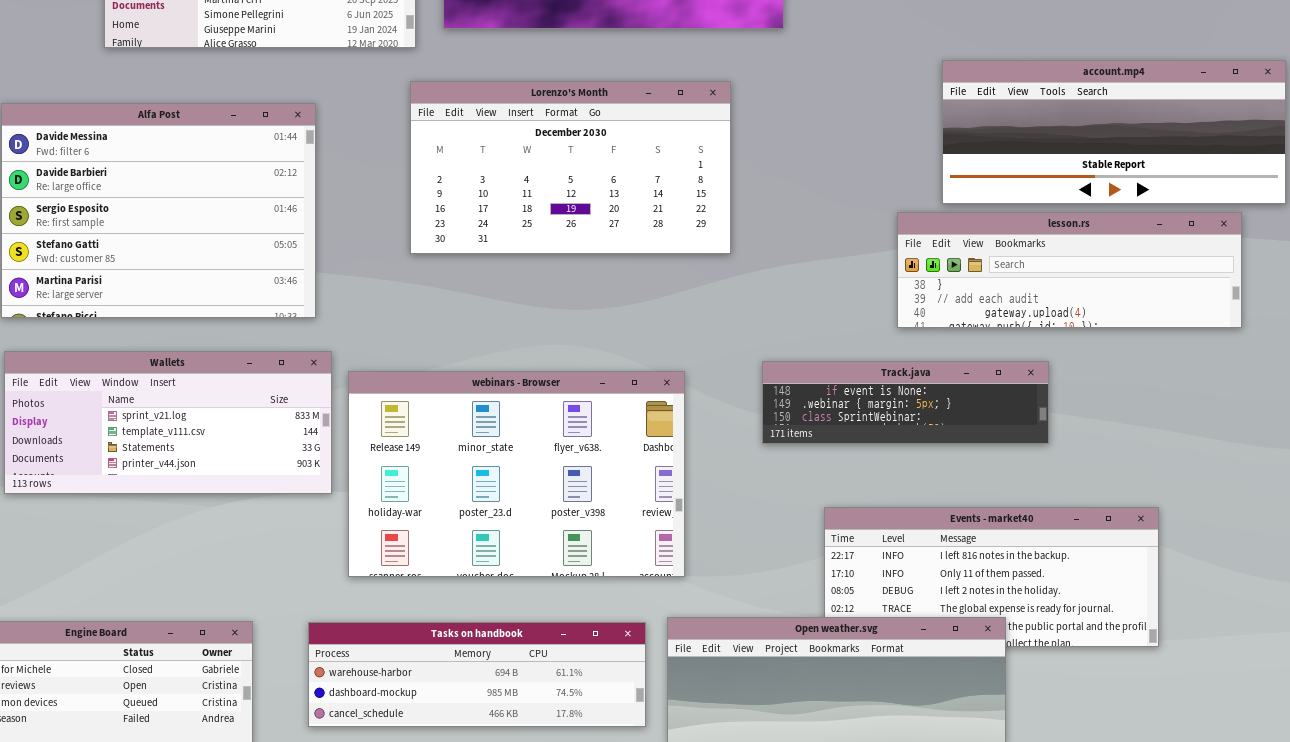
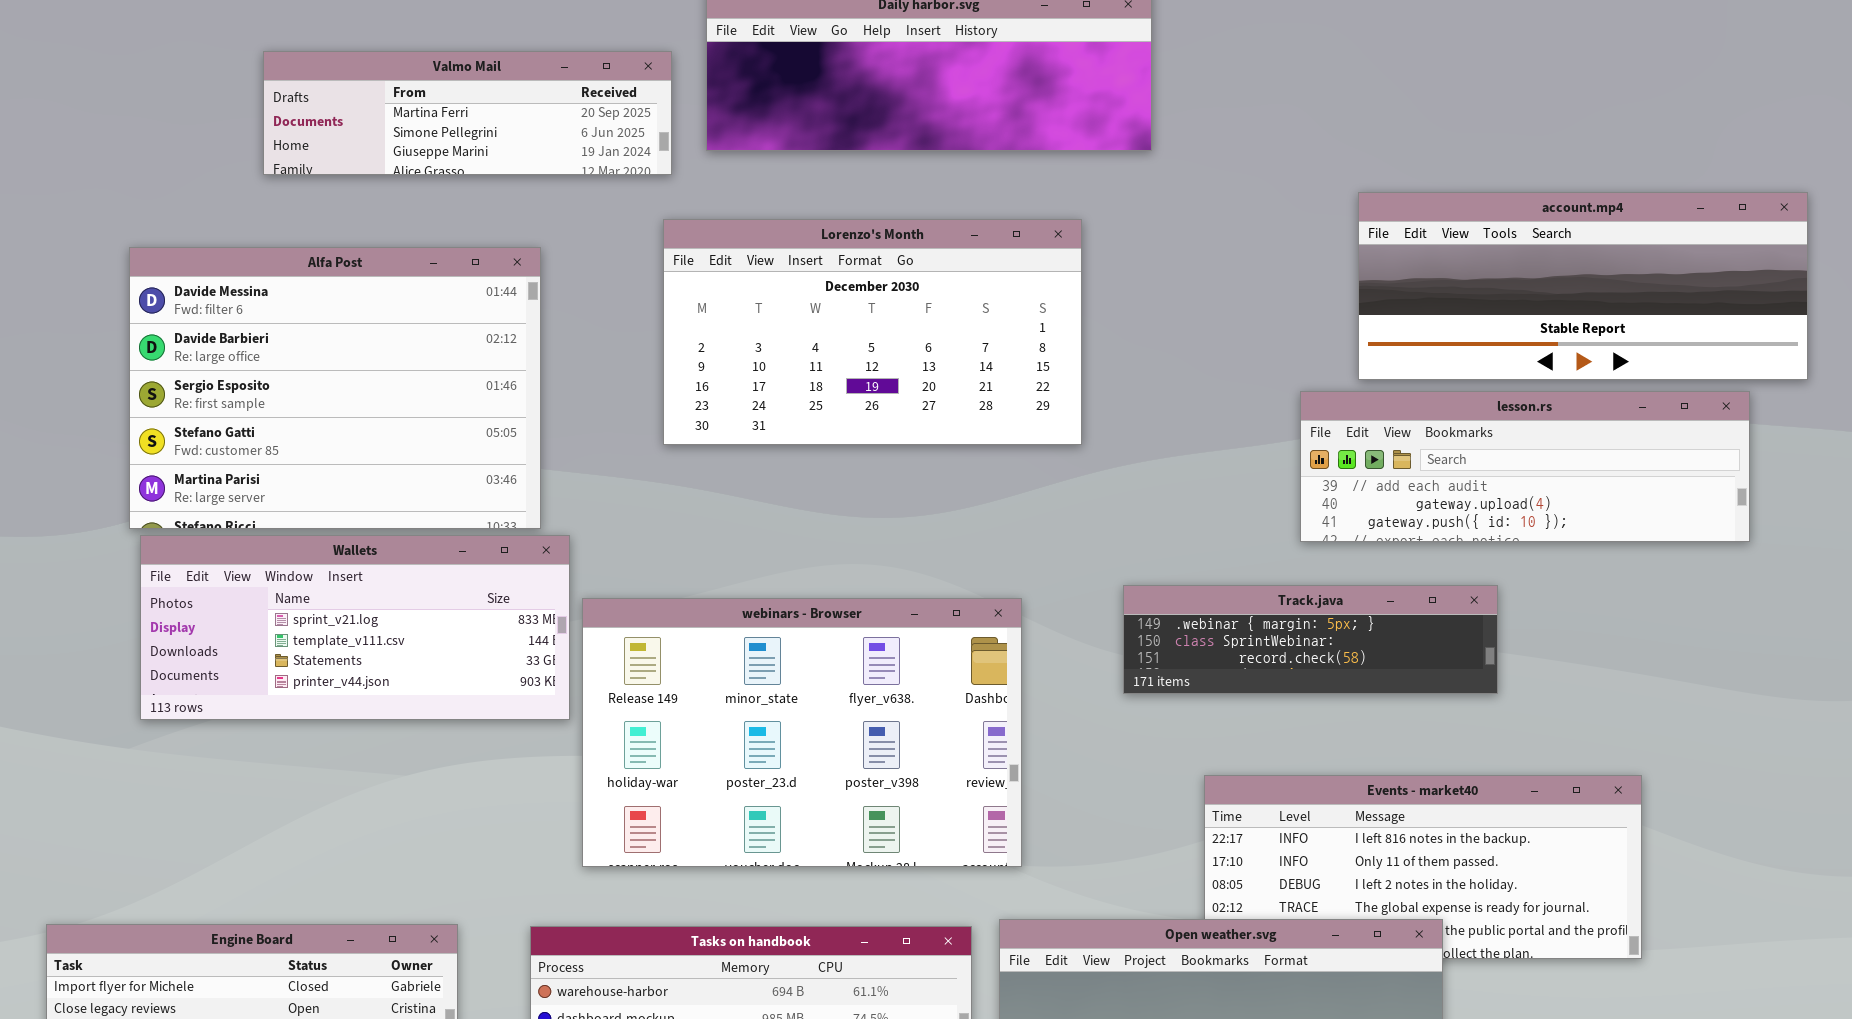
lesson.rs: [897,212,1242,328] -> [1300,391,1750,542], scrolled down 1 row
Wallets: [4,351,332,494] -> [140,535,570,720], moved
Track.java: [762,361,1049,444] -> [1123,585,1498,694], scrolled down 1 row

